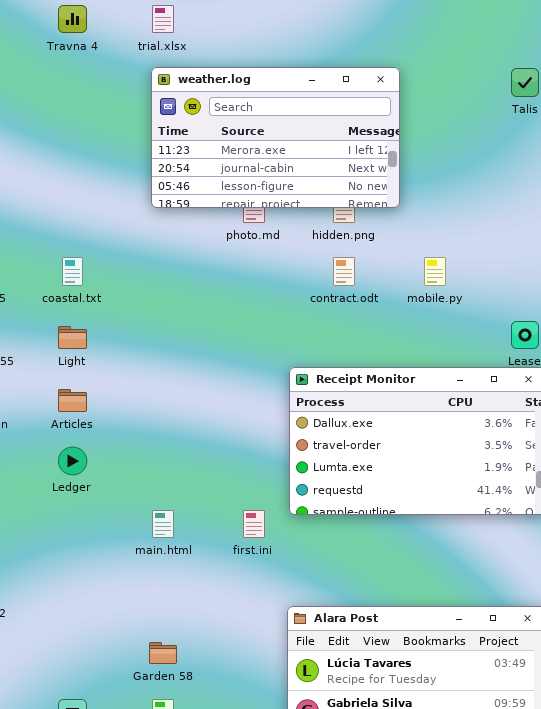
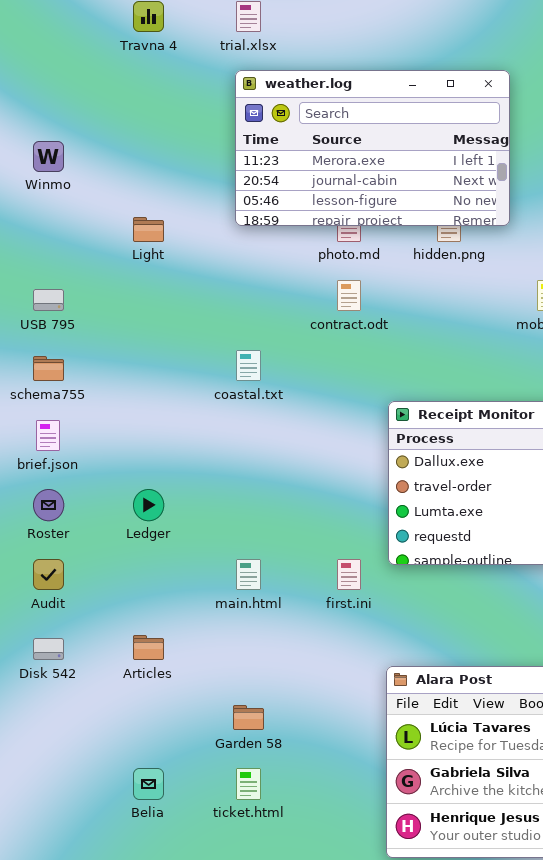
coastal.txt: [62,257,83,286] -> [236,350,261,381], moved
contract.odt: [333,257,355,286] -> [337,280,361,311], moved
Light: [58,326,87,349] -> [133,217,164,242], moved
Articles: [58,389,87,412] -> [133,635,164,660], moved

